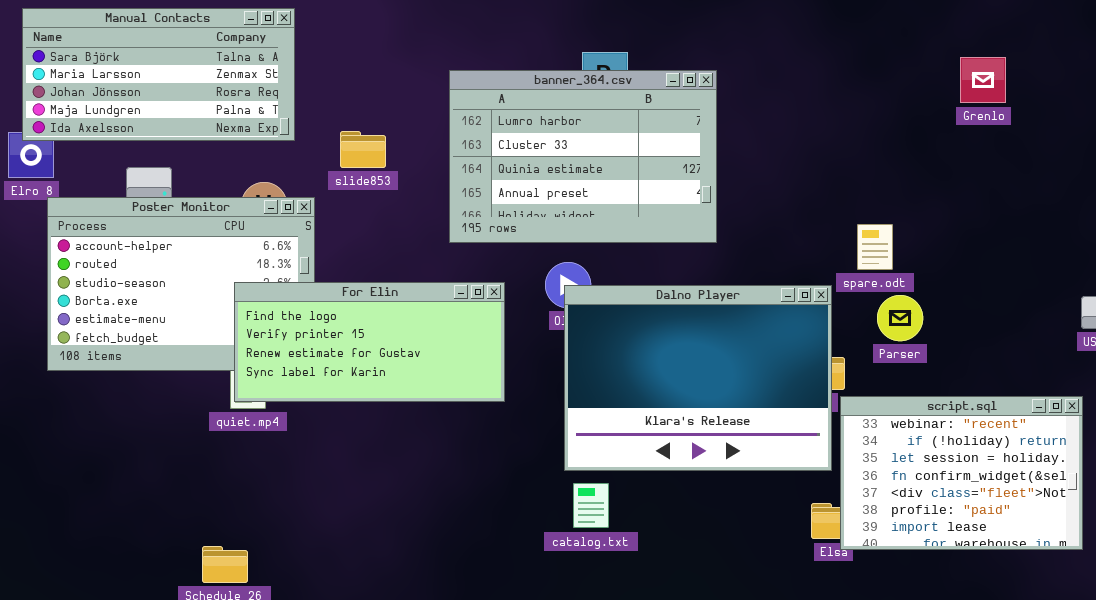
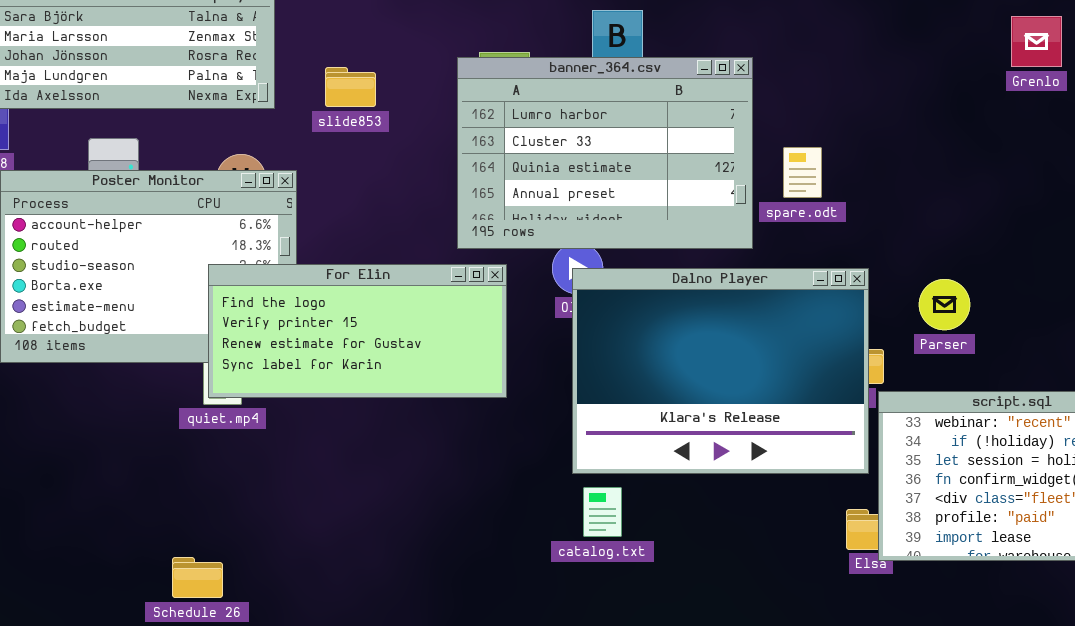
banner_364.csv: [449,70,717,243] -> [457,57,753,249], moved
slide853: [340,131,386,168] -> [325,67,376,107], moved
spare.odt: [857,224,893,270] -> [783,147,822,198], moved

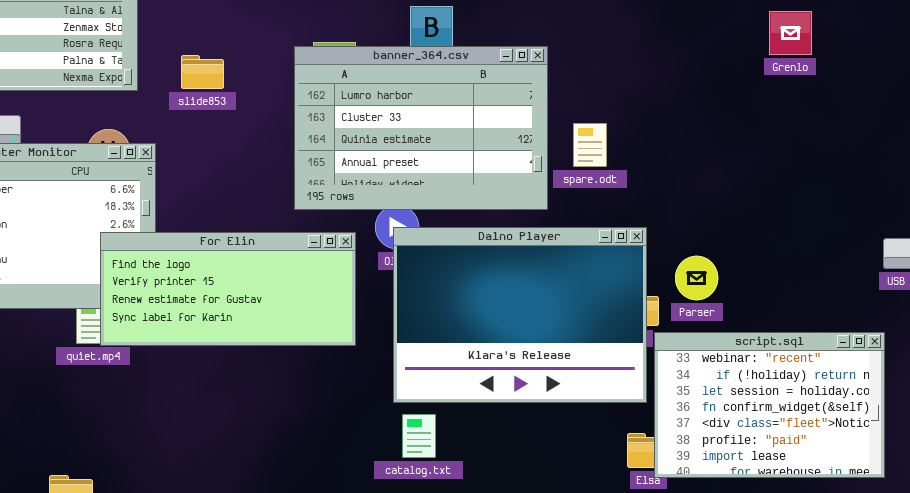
For Elin: [208,264,507,398] -> [100,232,356,346], moved
Parser: [919,279,970,330] -> [675,256,718,300], moved

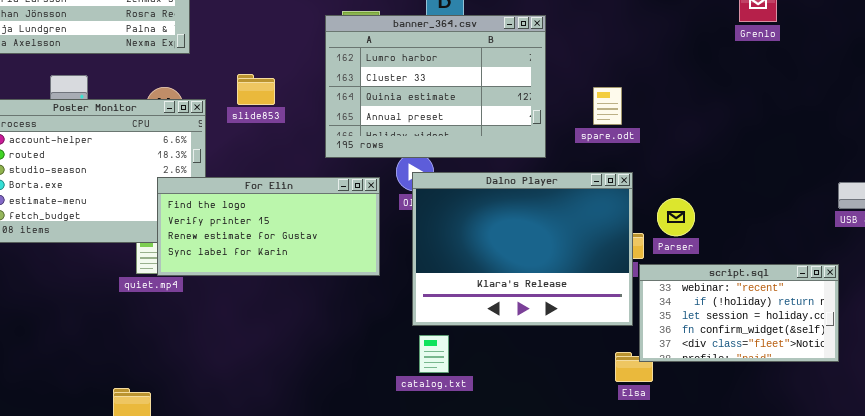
slide853: [181,55,224,89] -> [237,74,275,105], moved
spare.odt: [573,123,607,167] -> [593,87,622,125], moved
script.sql: [654,332,885,478] -> [639,264,839,362], resized

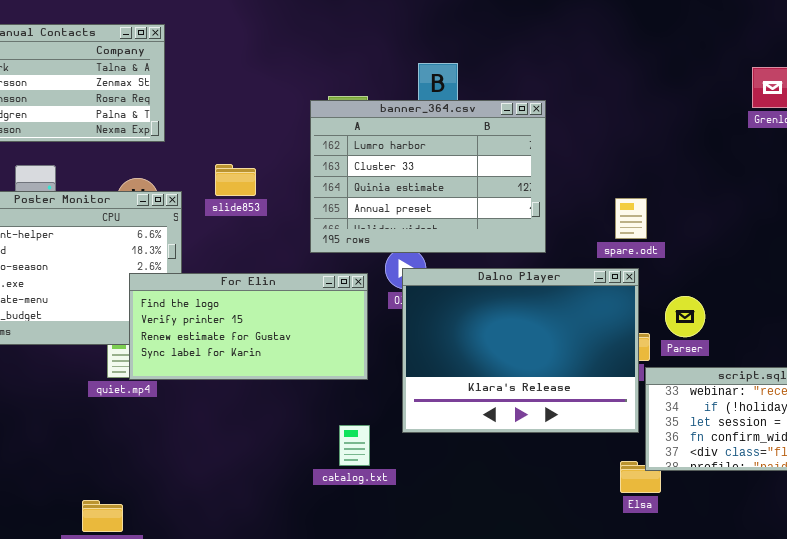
spare.odt: [593,87,622,125] -> [615,198,647,239], moved
catalog.txt: [419,335,449,373] -> [339,425,370,466], moved

